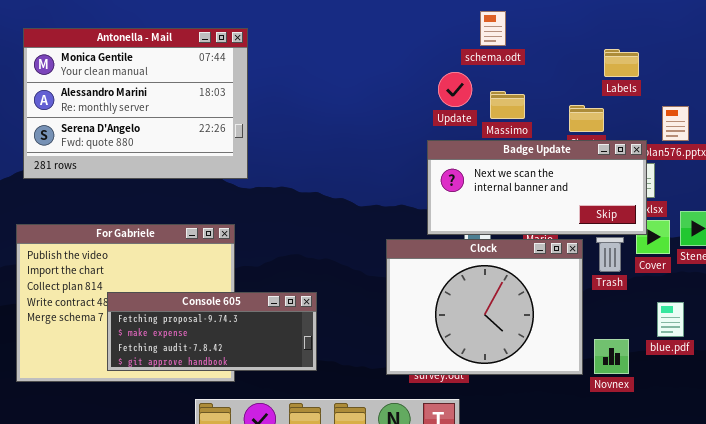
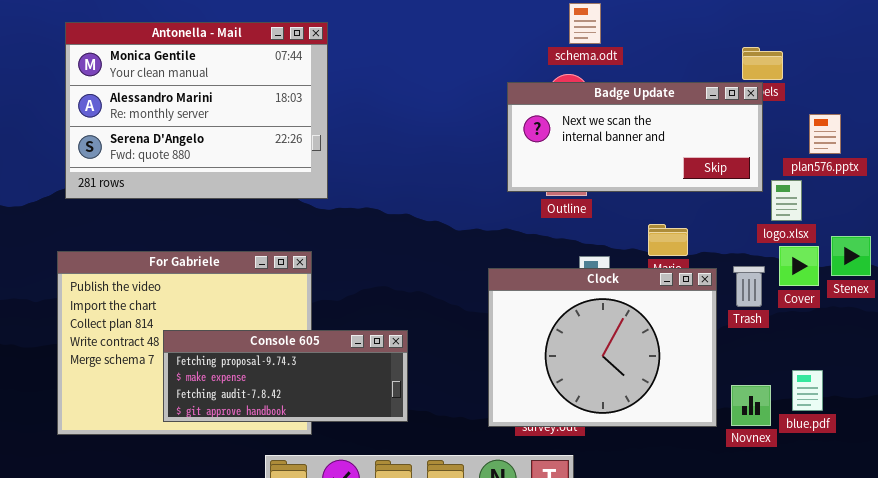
schema.odt: [480,11,506,46] -> [569,3,601,44], moved
Badge Update: [427,140,647,235] -> [507,82,763,192], moved
blue.pdf: [657,302,684,337] -> [792,370,823,411], moved

